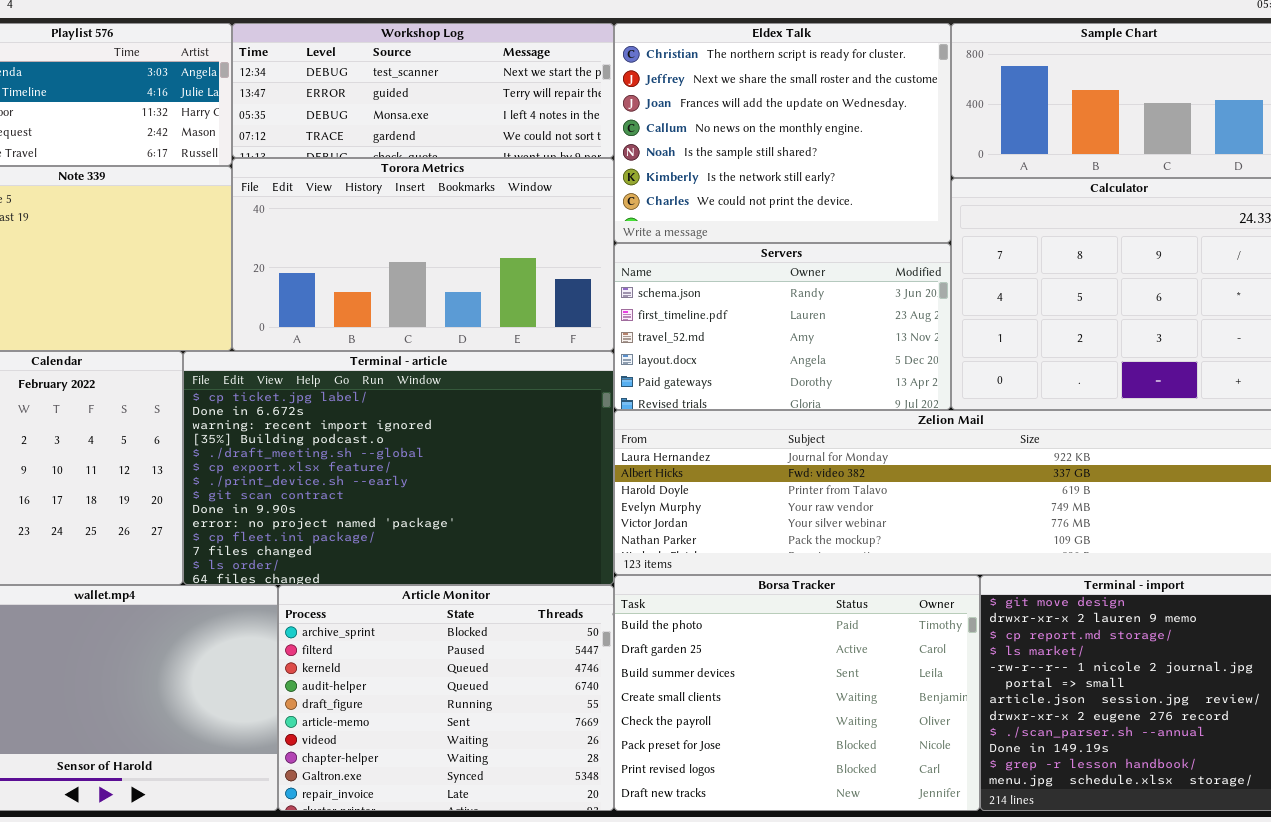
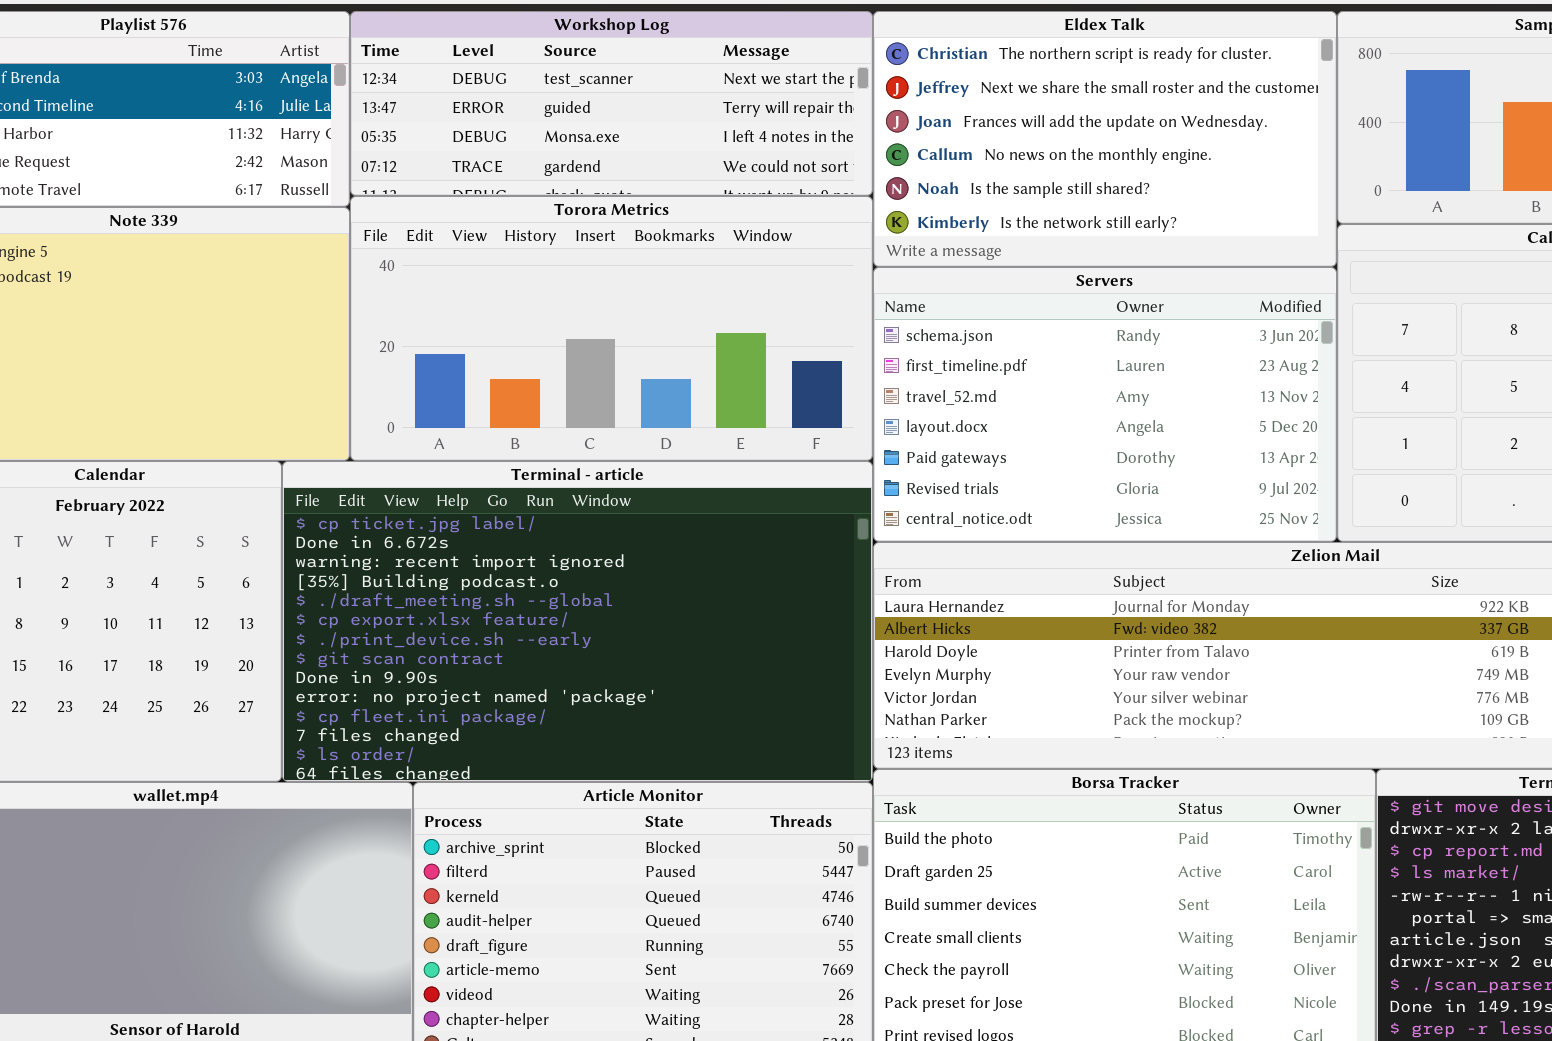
Eldex Talk: [614,23,951,243] -> [873,11,1337,267], resized
Servers: [614,243,951,410] -> [873,267,1337,542], resized

